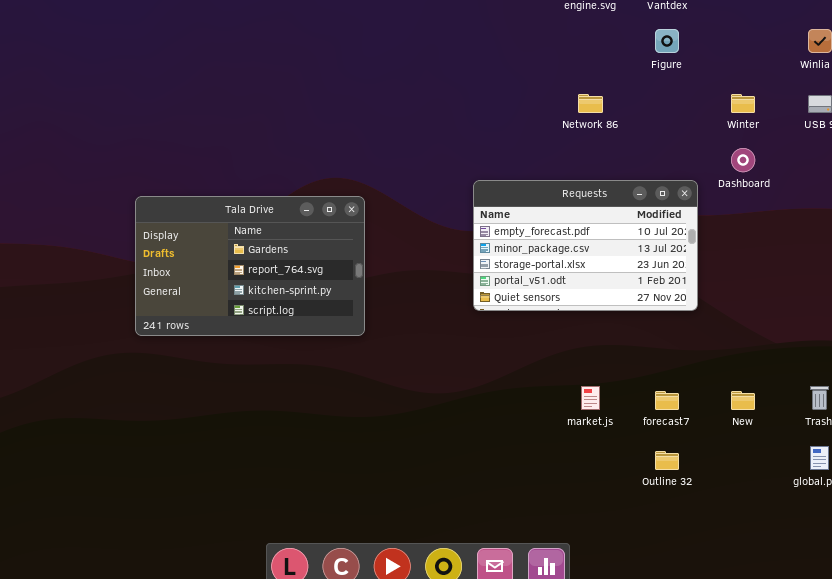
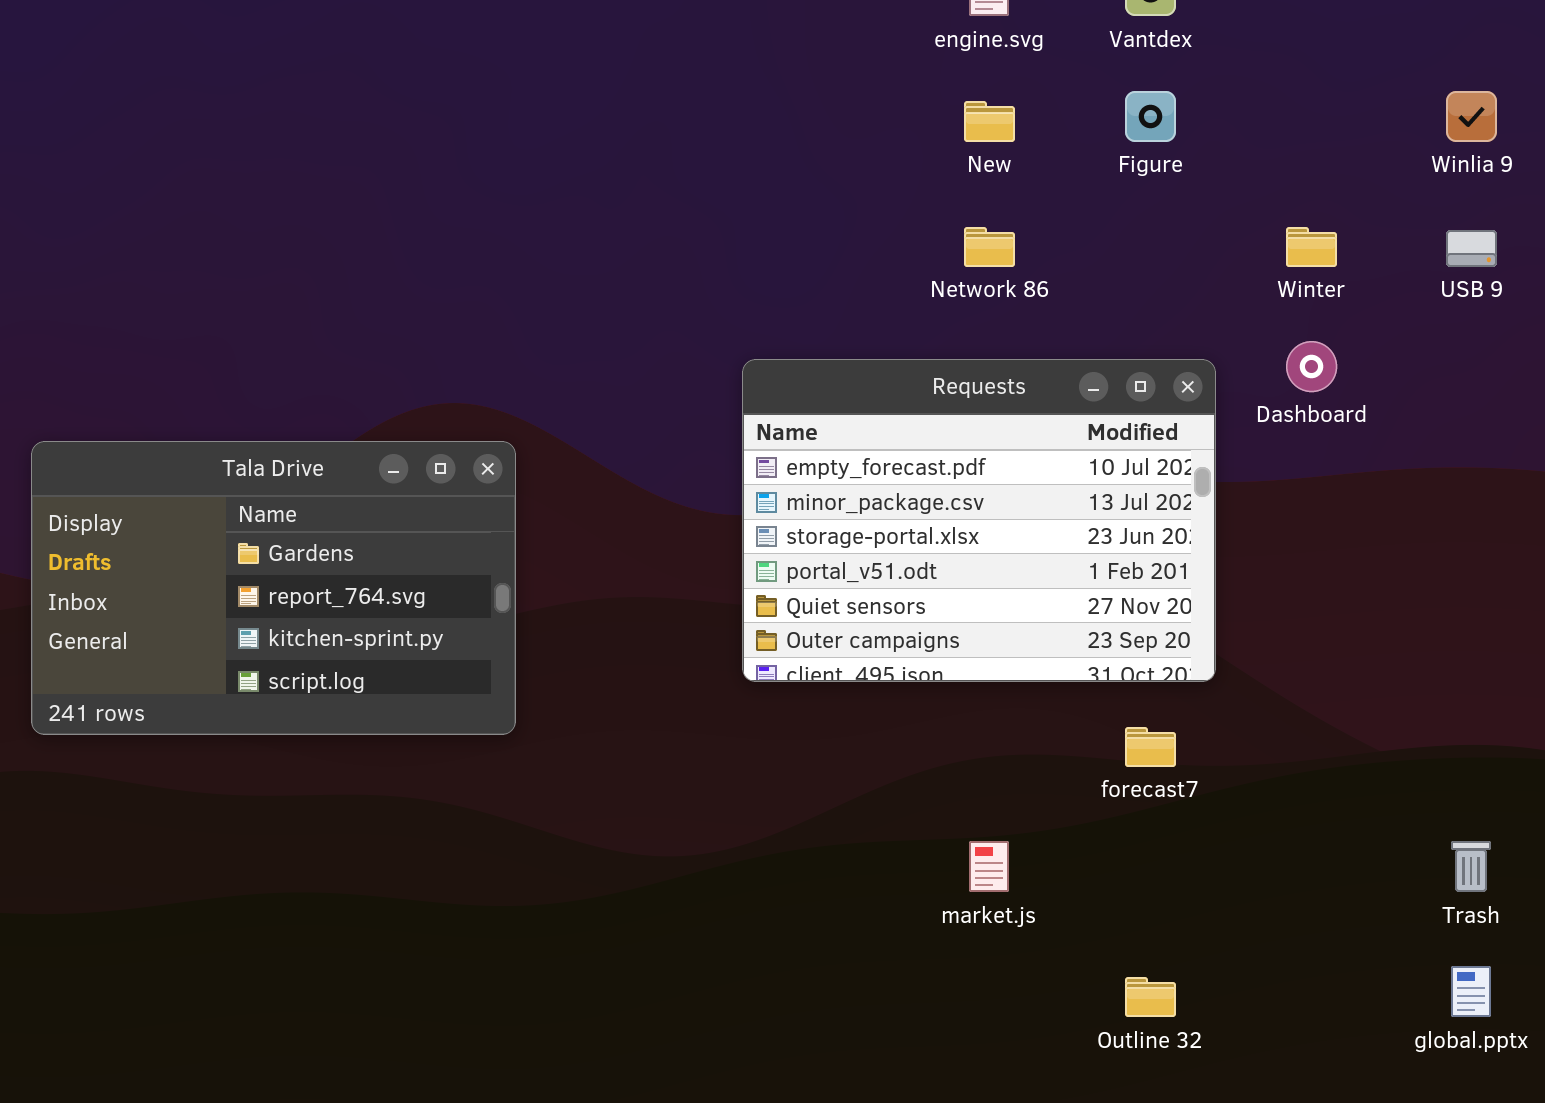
Requests: [473,180,698,311] -> [742,359,1216,682], resized
forecast7: [655,391,679,410] -> [1125,727,1176,767], moved
New: [731,391,755,410] -> [964,101,1015,142], moved

